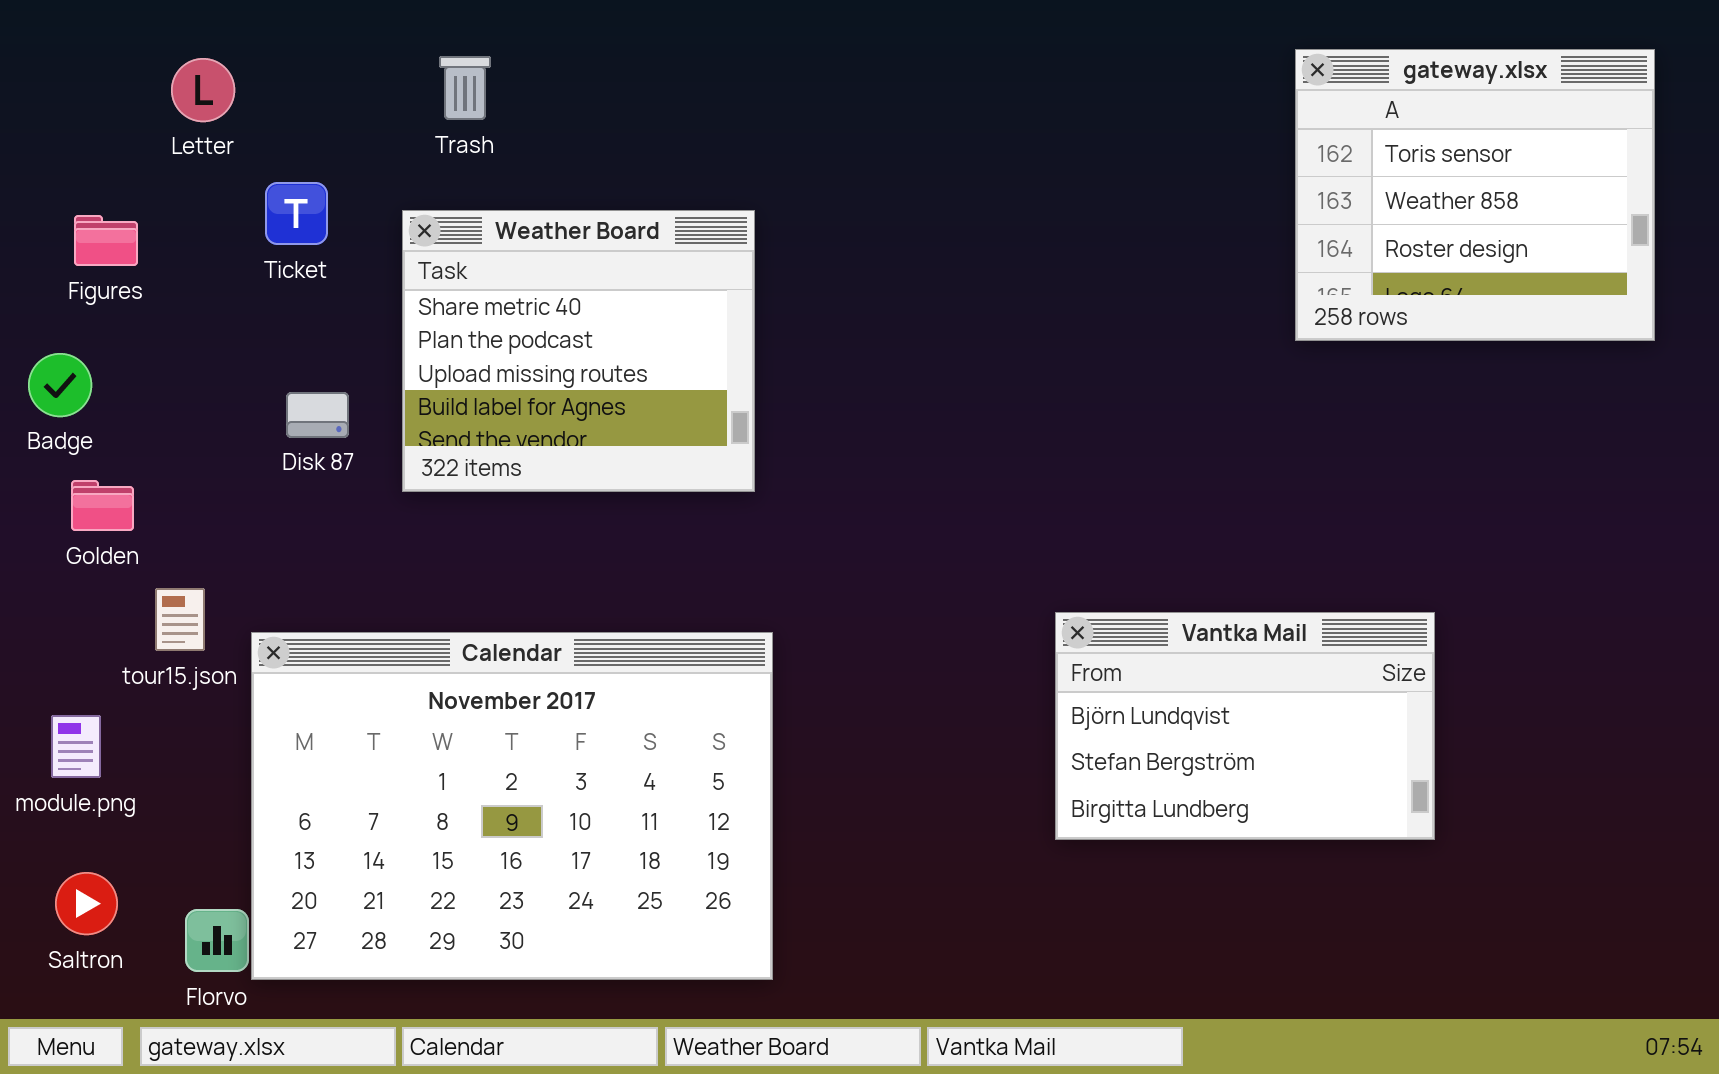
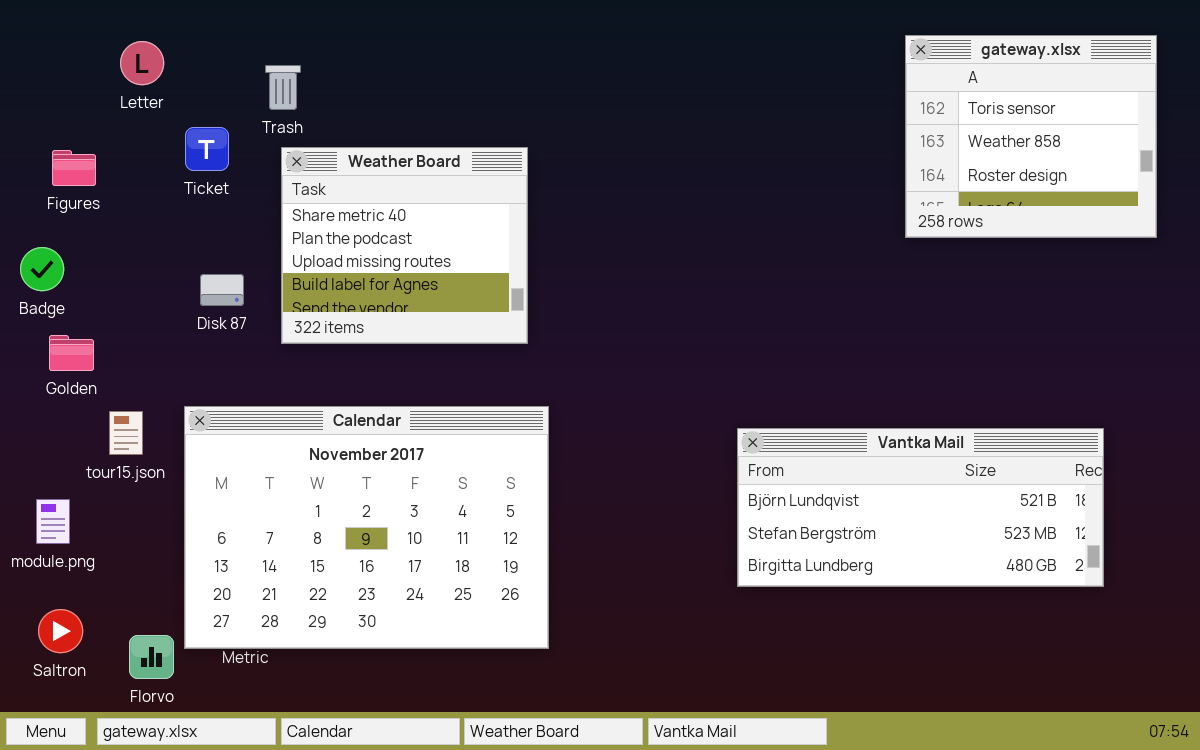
Trash: [439,56,491,120] -> [265,65,301,110], moved
Vantka Mail: [1055,612,1435,840] -> [737,428,1104,587], resized
Calendar: [251,632,773,980] -> [184,406,549,649], moved

